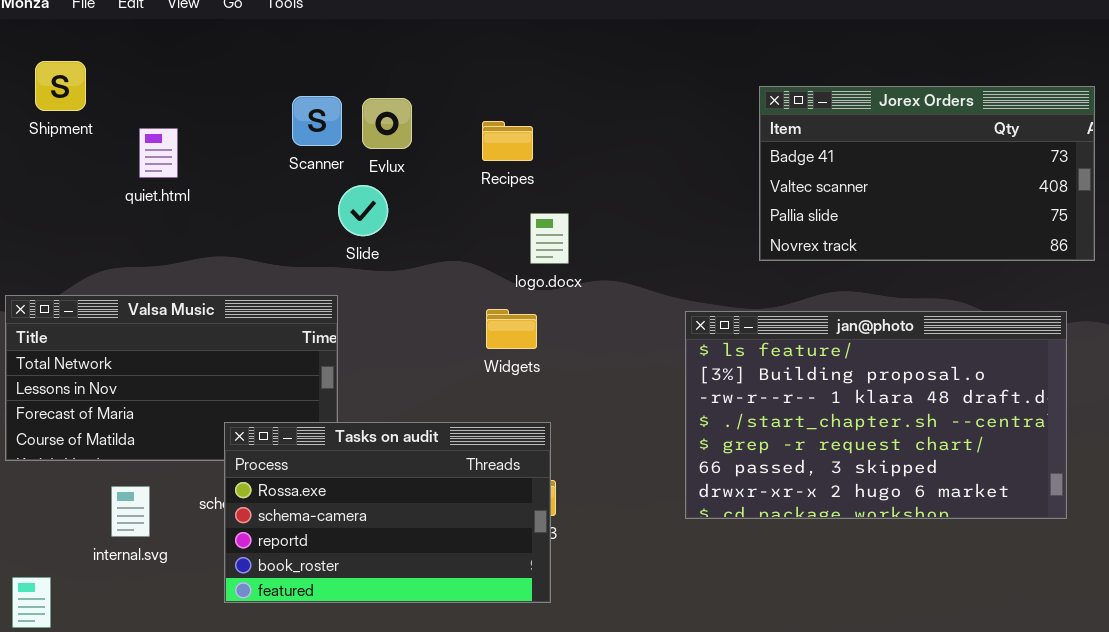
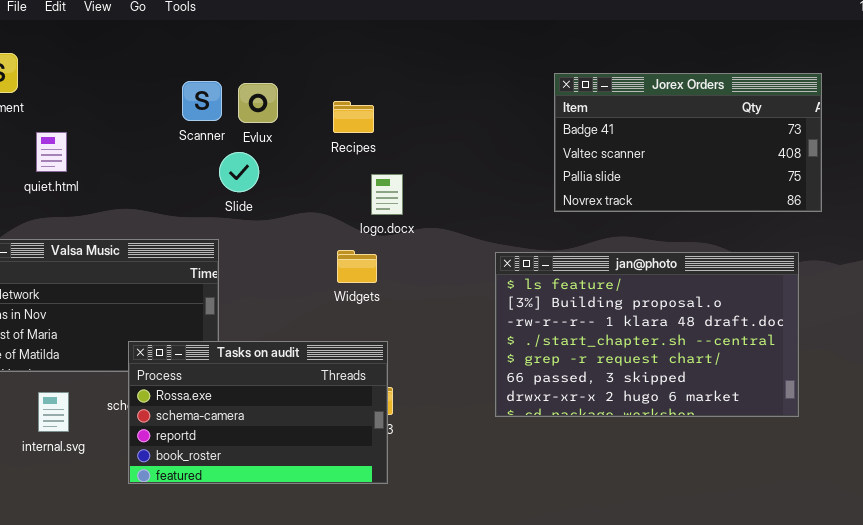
quiet.html: [139,128,178,178] -> [36,132,67,172], moved

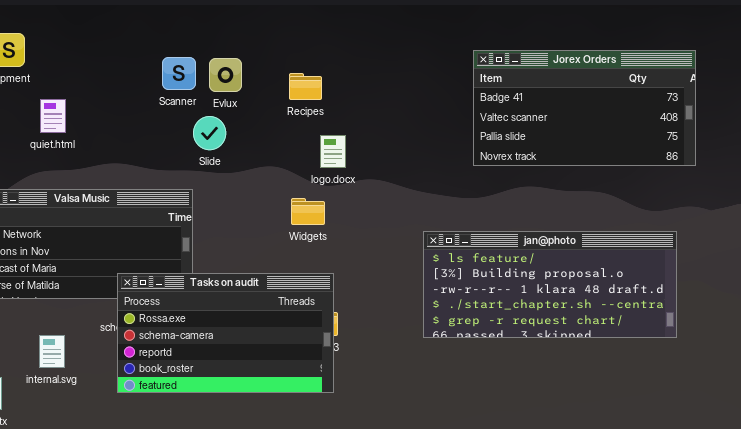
jan@photo: [495,252,799,417] -> [423,231,677,338], resized
internal.svg: [38,392,69,432] -> [39,335,65,368], moved

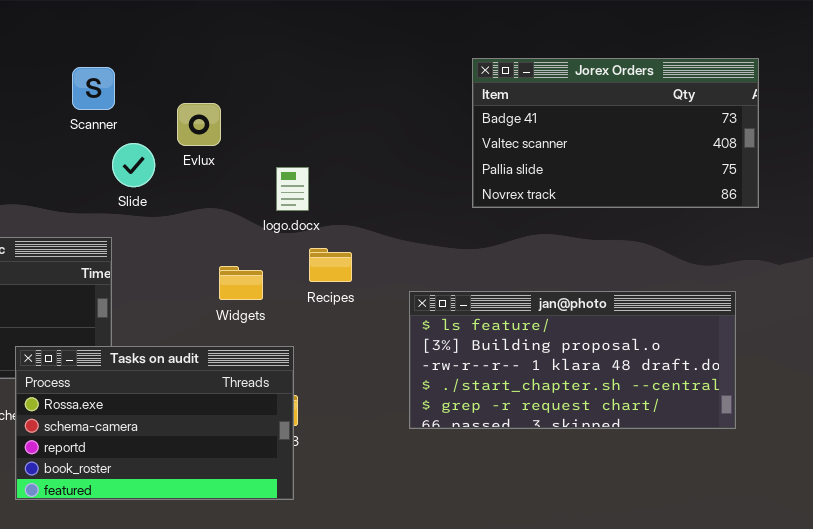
Evlux: [209,58,242,92] -> [177,103,221,146], moved
Recipes: [289,73,322,100] -> [309,248,352,282], moved
Widgets: [291,198,325,225] -> [219,266,263,300], moved

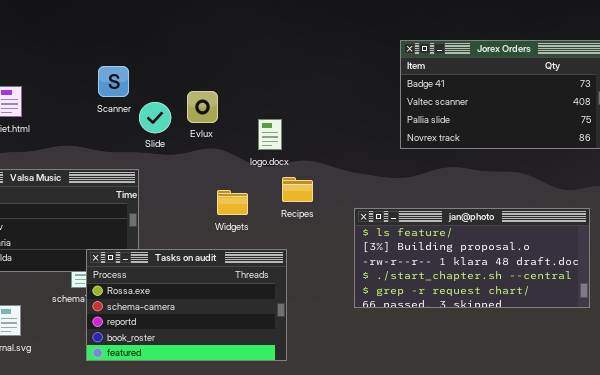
Scanner: [72,67,115,110] -> [98,66,129,97], moved
Evlux: [177,103,221,146] -> [187,91,218,123], moved
Tasks on audit: [15,346,294,500] -> [86,249,287,361], moved

